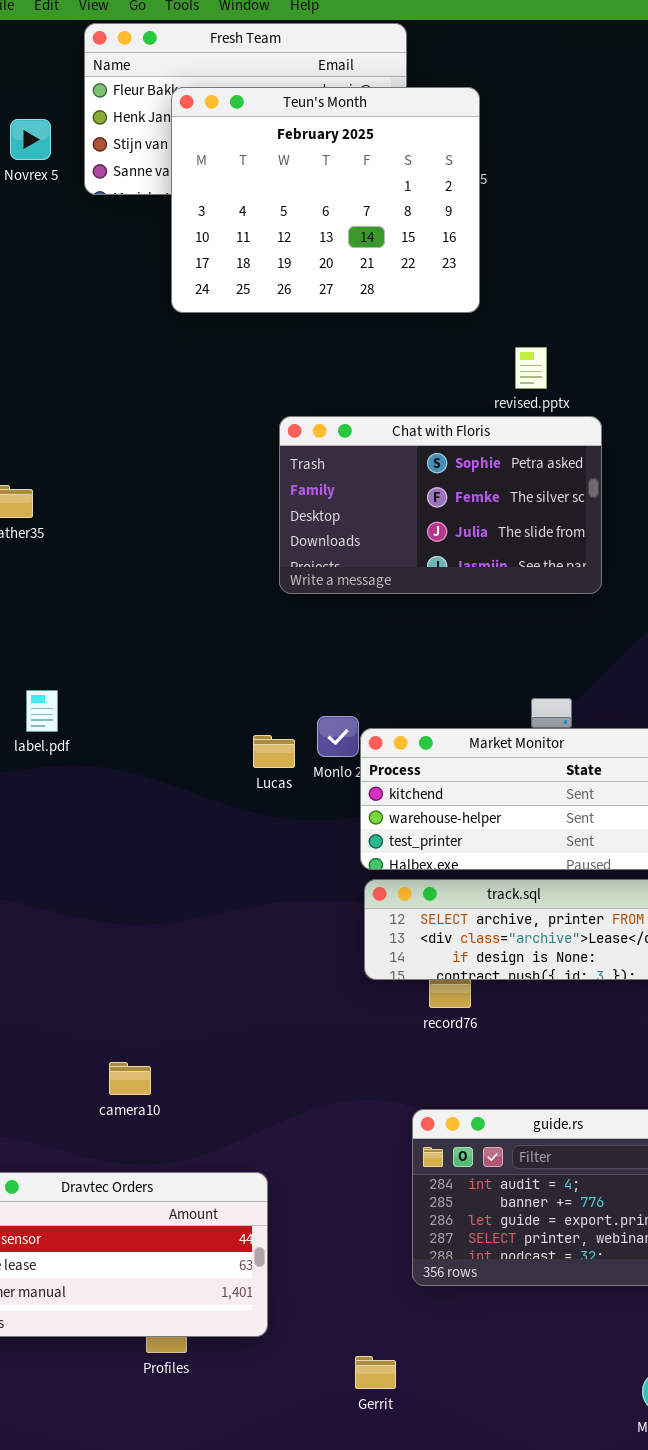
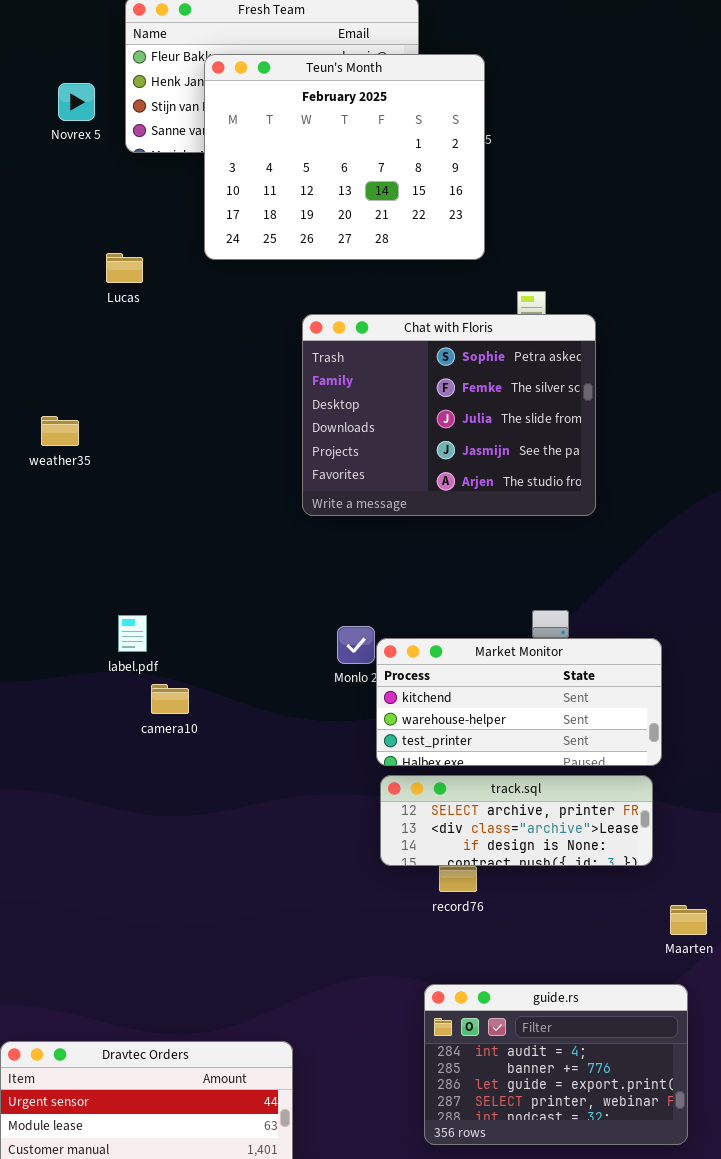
Chat with Floris: [279,416,602,594] -> [302,314,596,516], resized
label.pdf: [26,690,58,732] -> [118,615,147,652], moved
Lucas: [253,735,295,768] -> [106,253,143,283], moved
camera10: [109,1062,151,1095] -> [151,684,189,714], moved

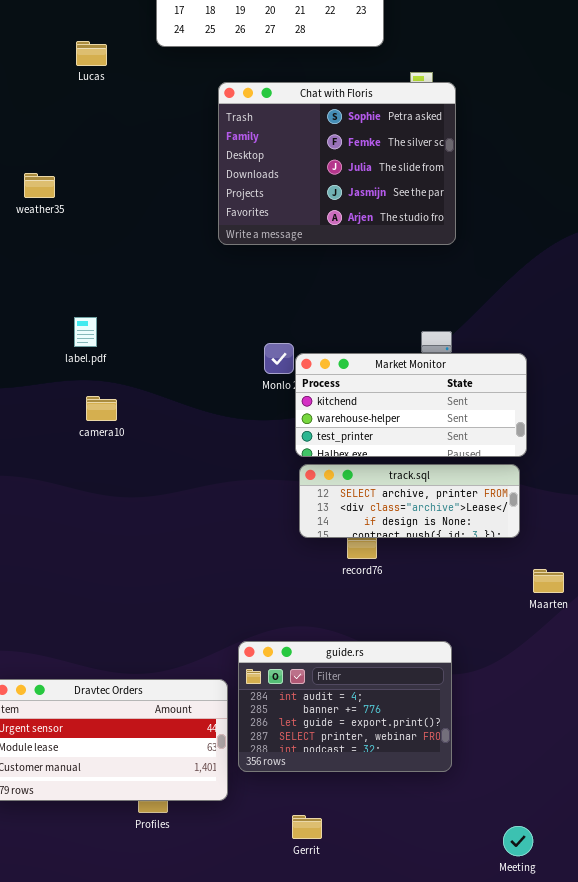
Chat with Floris: [302,314,596,516] -> [218,82,456,245], moved
label.pdf: [118,615,147,652] -> [74,317,97,347], moved
camera10: [151,684,189,714] -> [86,396,117,421], moved
guide.rs: [424,984,688,1145] -> [238,641,452,772], moved

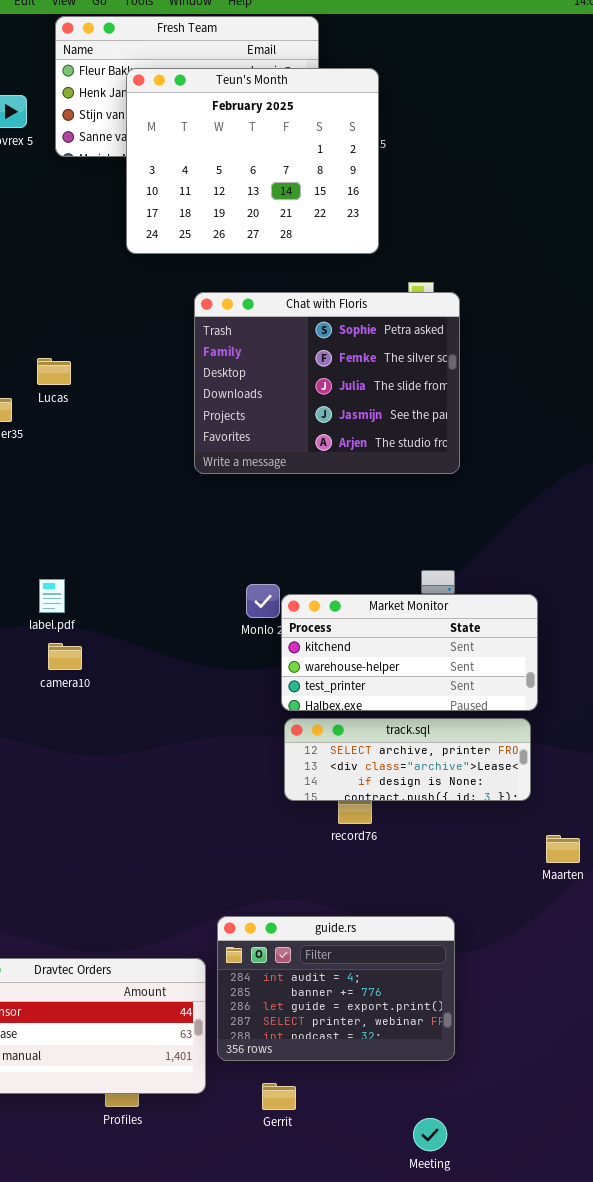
Lucas: [76,41,107,66] -> [37,358,71,385], moved
label.pdf: [74,317,97,347] -> [39,579,65,613], moved
Gerrit: [292,815,322,839] -> [262,1083,296,1110], moved
Meeting: [503,826,533,856] -> [413,1118,447,1151], moved

